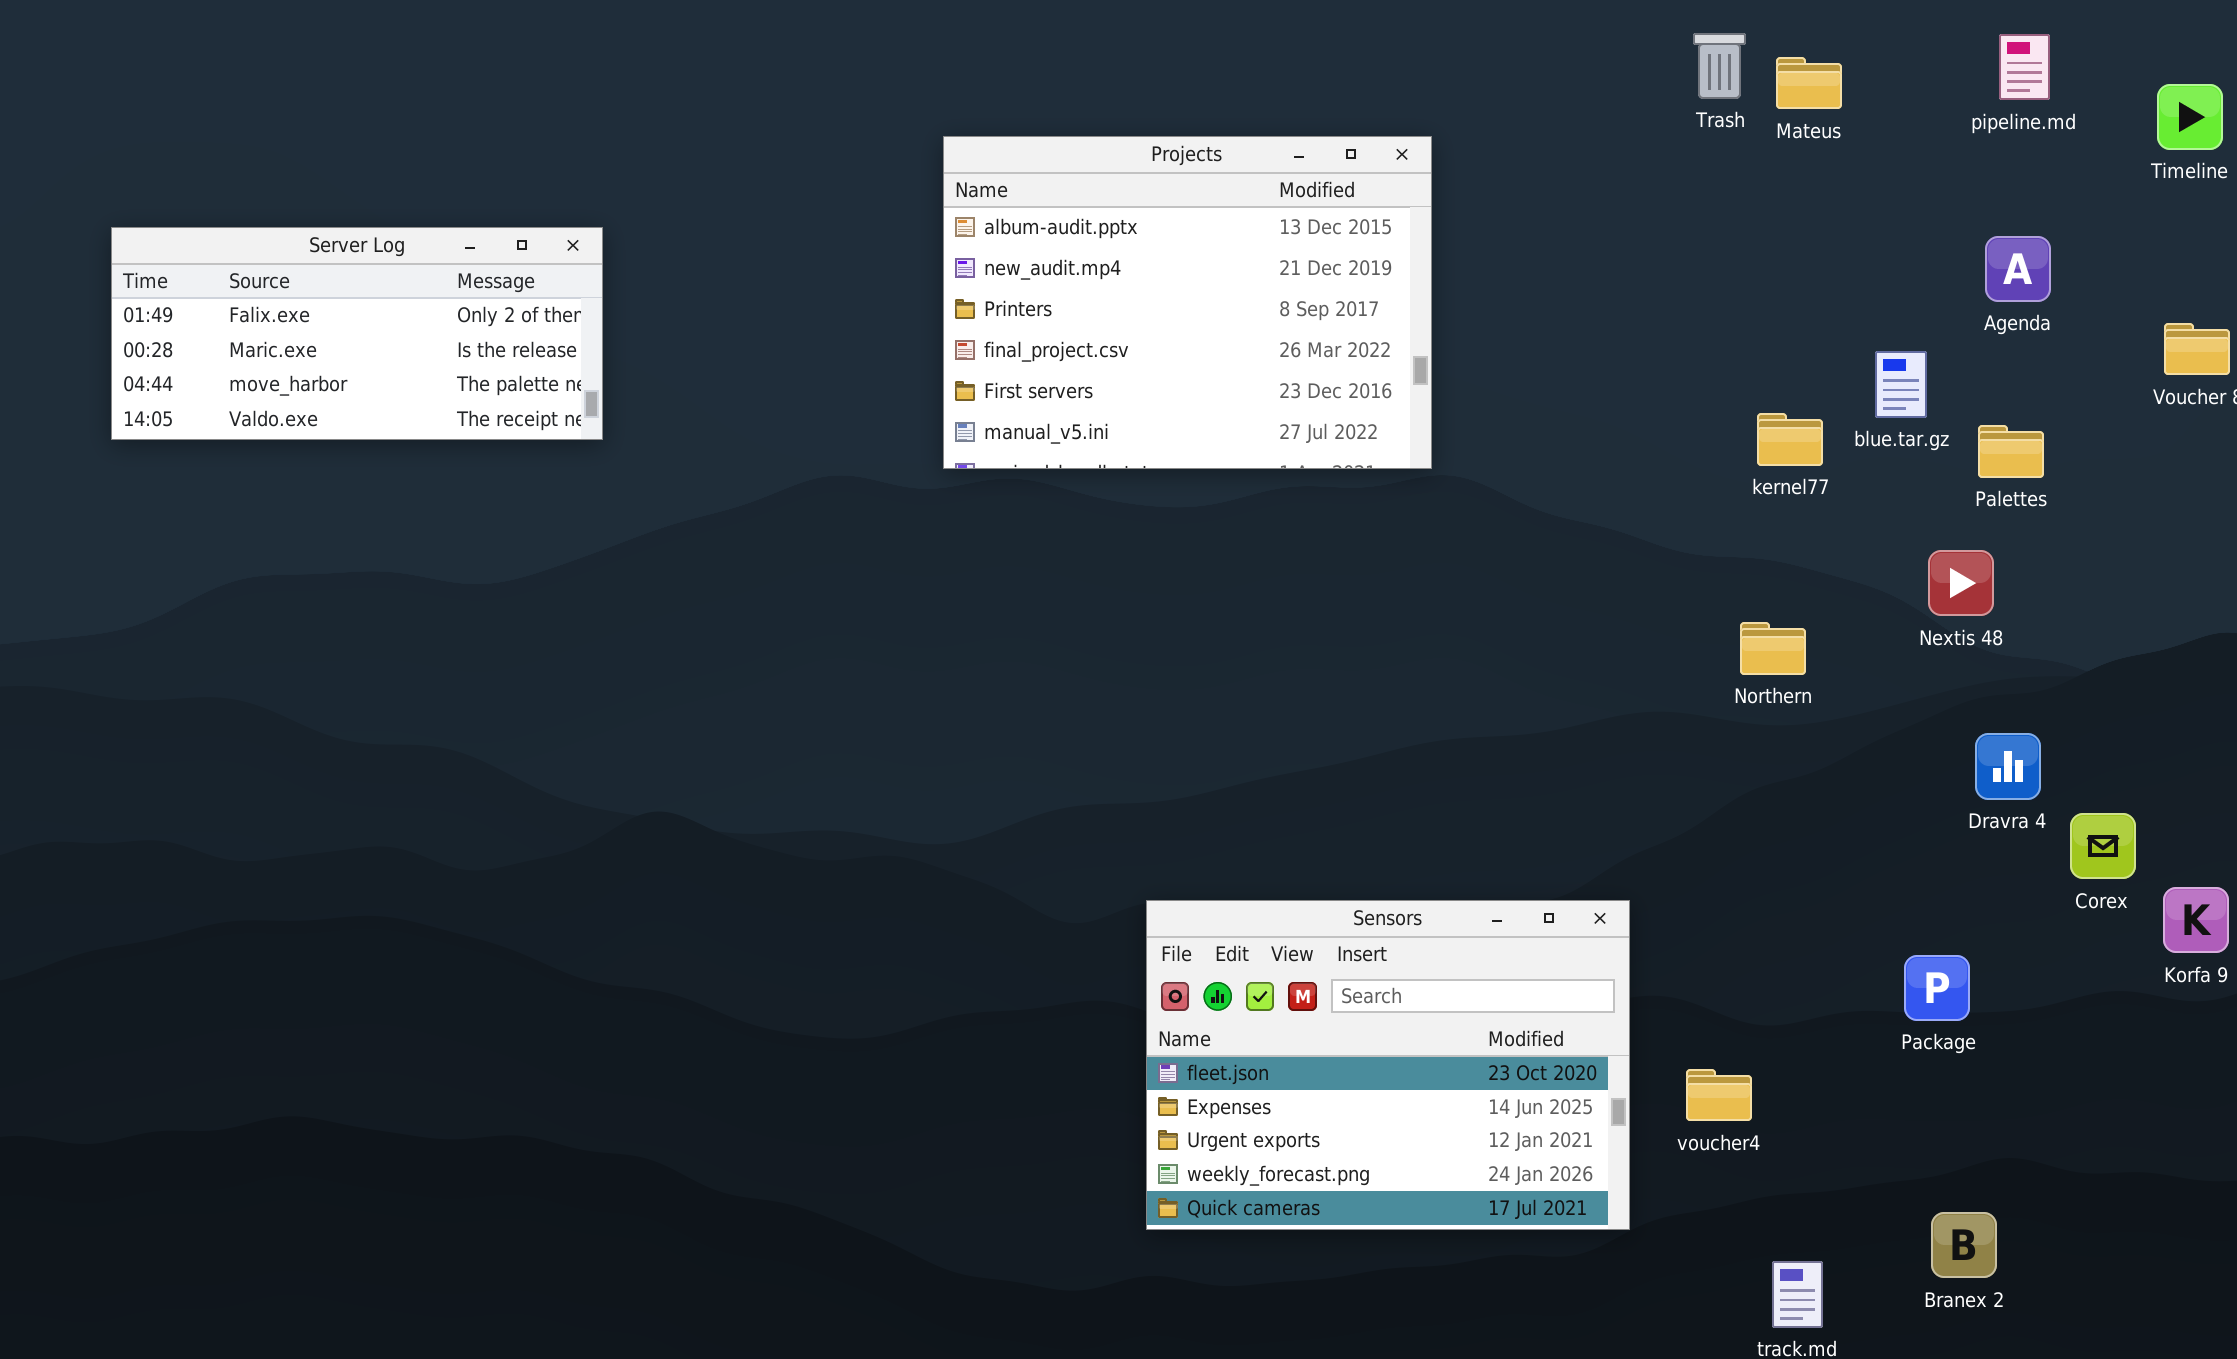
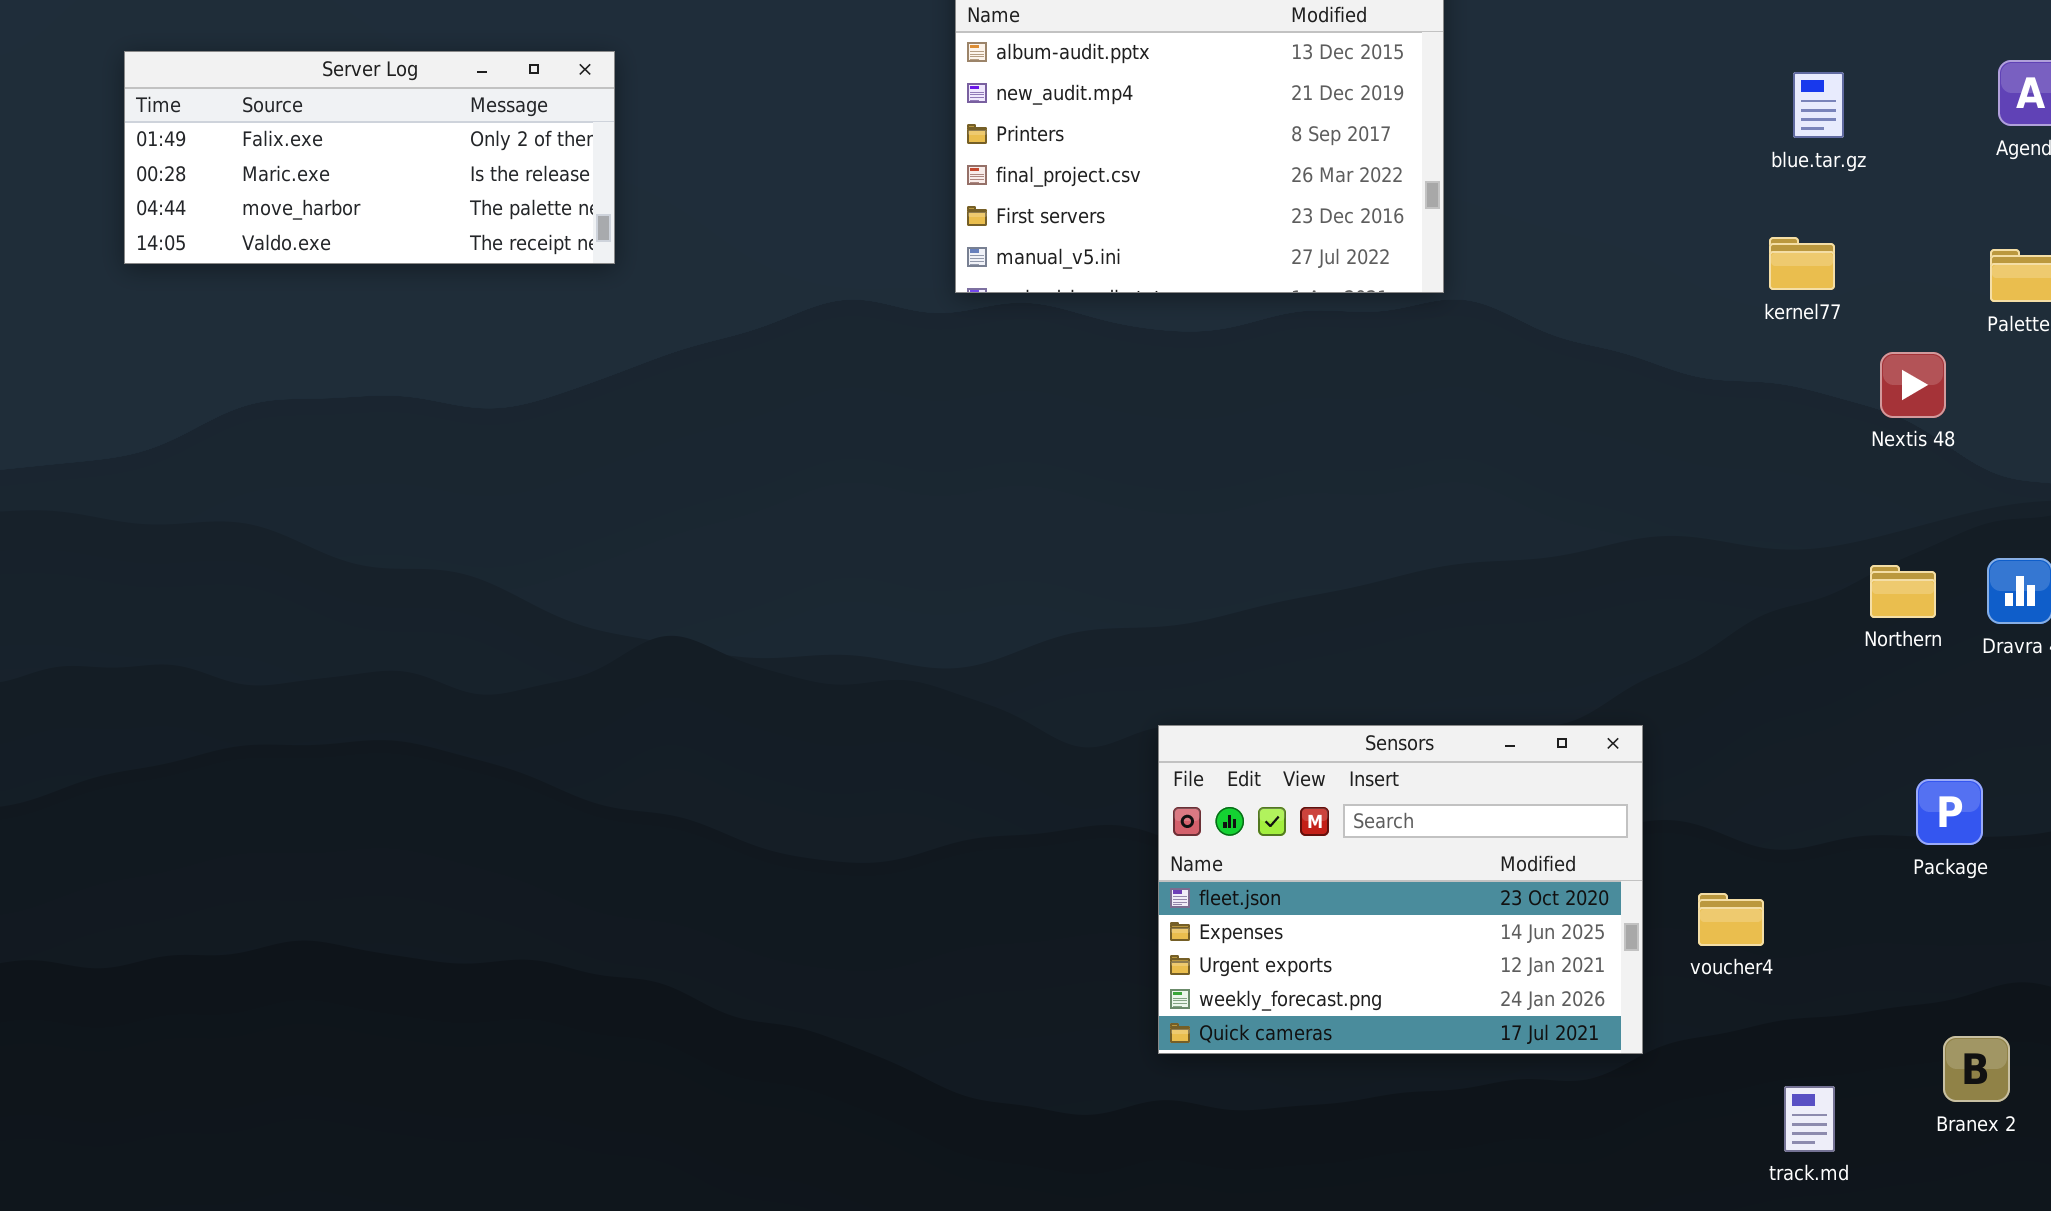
blue.tar.gz: [1875,351,1927,418] -> [1793,72,1844,138], moved
Nextis 48: [1928,550,1994,616] -> [1880,352,1946,418], moved
Northern: [1740,622,1806,675] -> [1870,565,1936,618], moved

